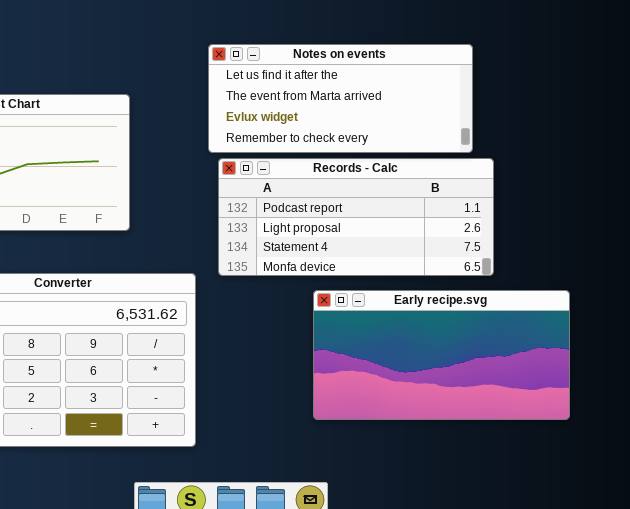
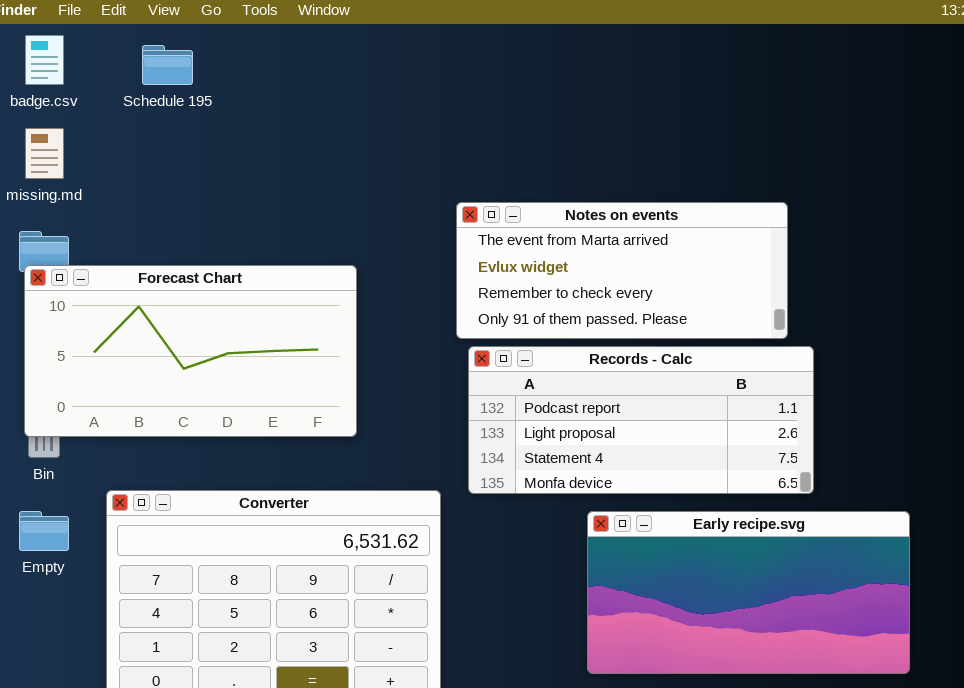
Notes on events: [208,44,473,153] -> [456,202,788,339], scrolled down 1 row

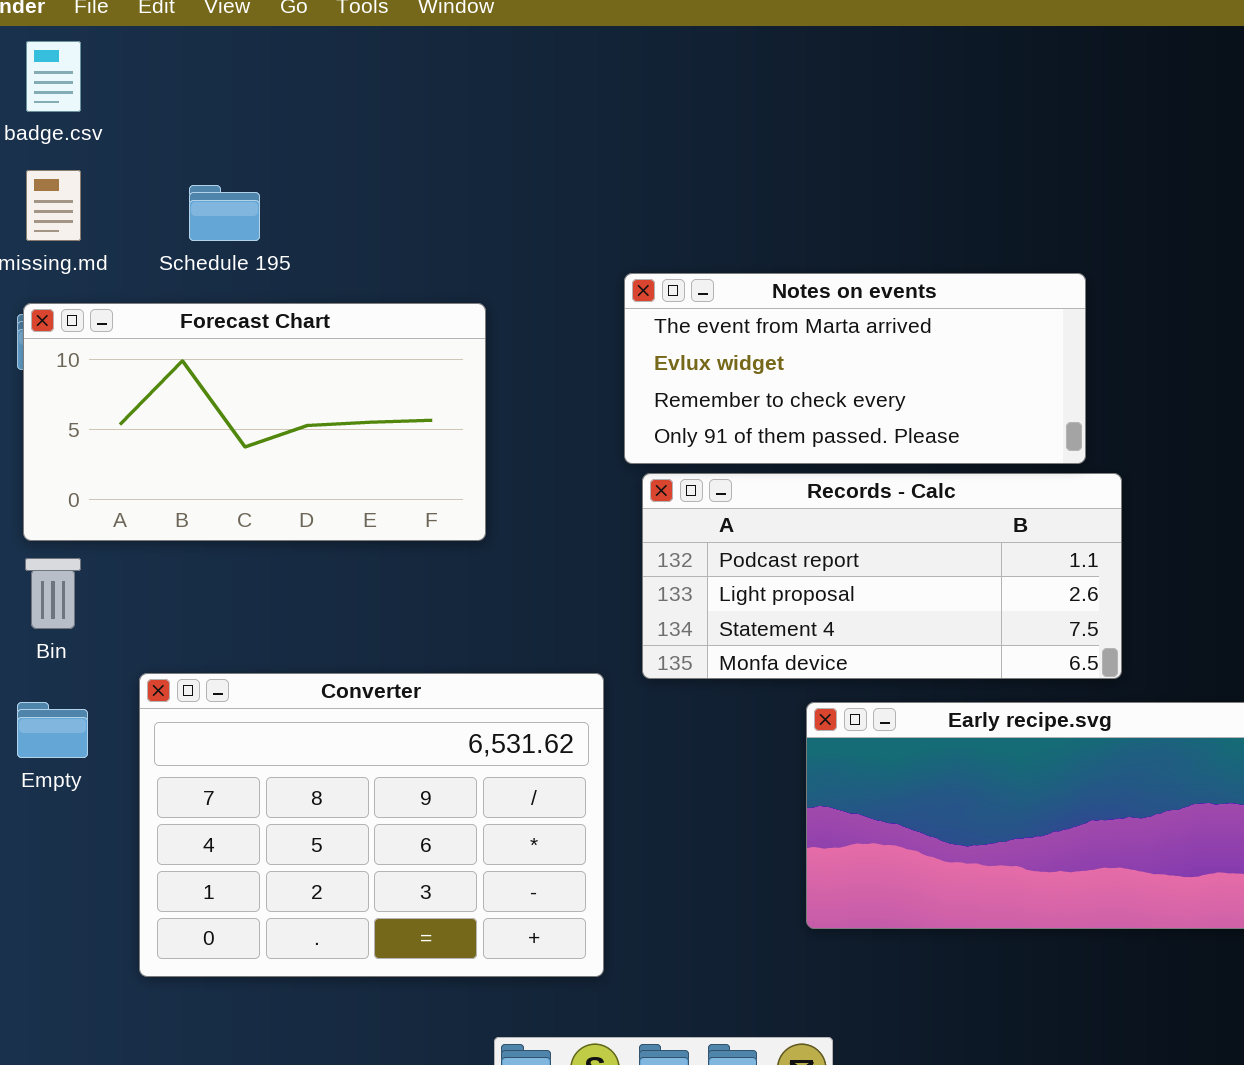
Schedule 195: [142,45,193,85] -> [189,185,260,241], moved
Forecast Chart: [24,265,357,437] -> [23,303,486,541], moved

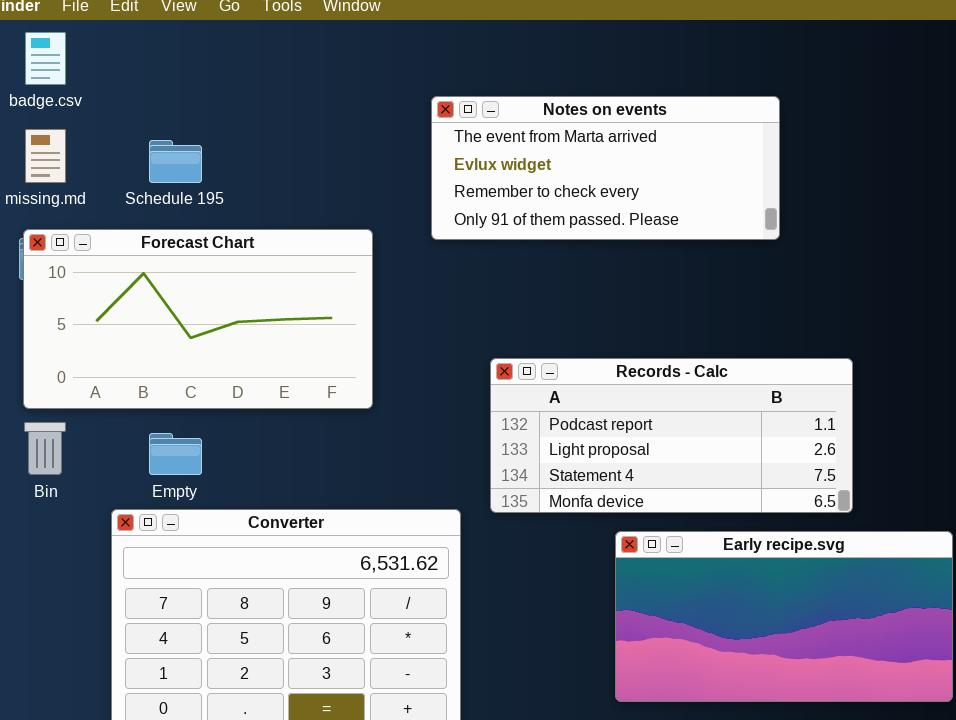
Notes on events: [624,273,1086,464] -> [431,96,780,240], moved
Empty: [17,702,88,758] -> [149,433,202,475], moved

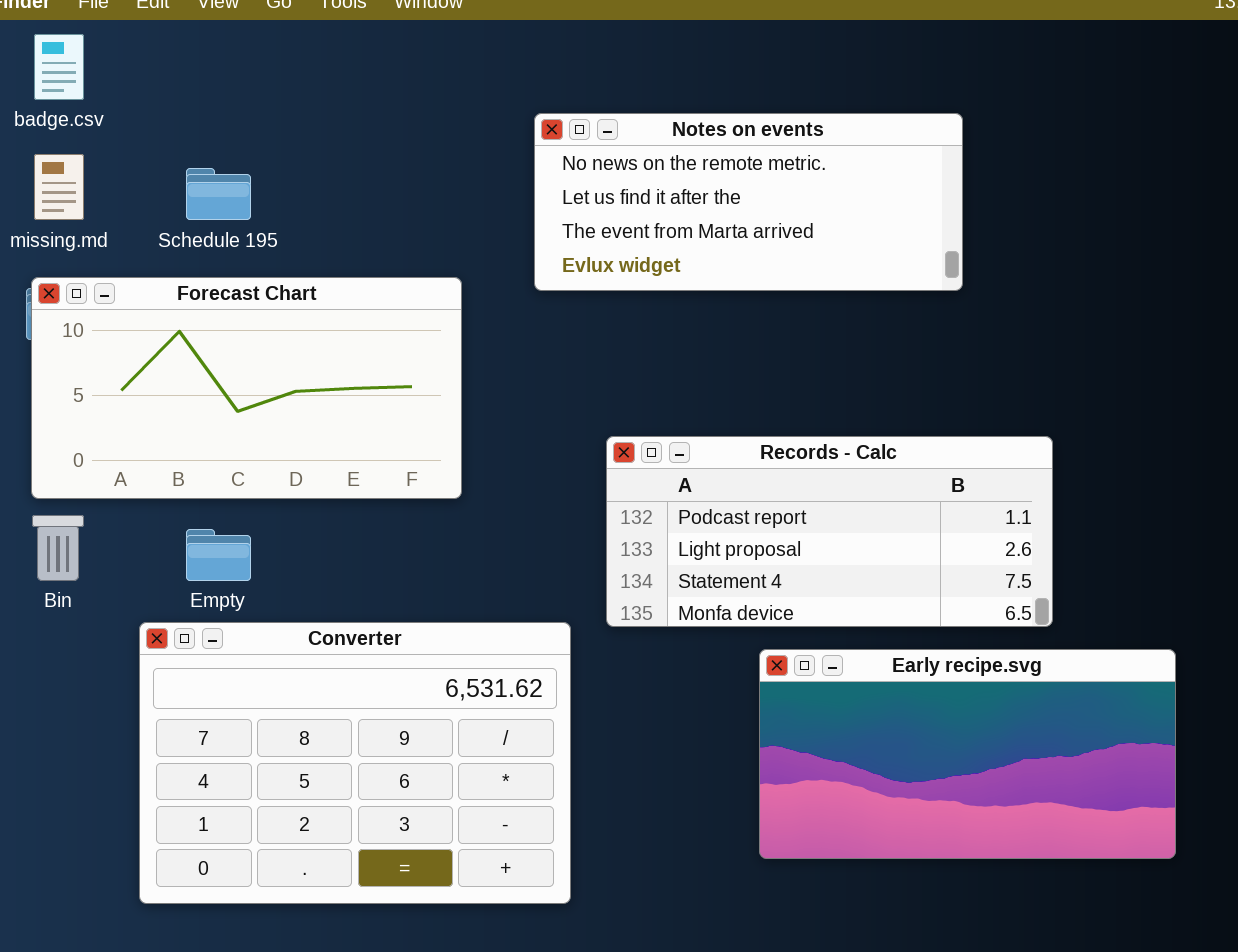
Notes on events: [431,96,780,240] -> [534,113,963,291], scrolled up 2 rows

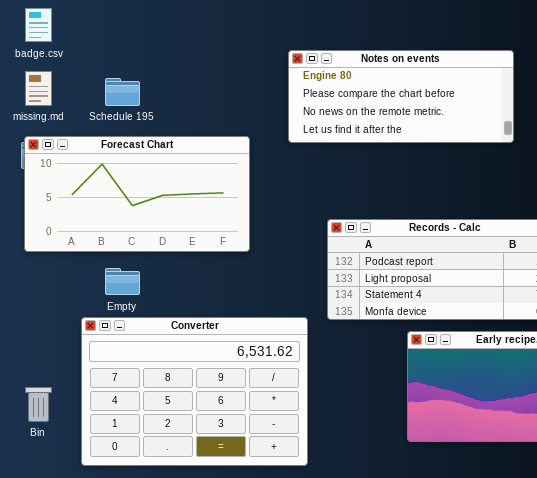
Notes on events: [534,113,963,291] -> [288,50,514,143], scrolled up 2 rows
Bin: [32,515,84,581] -> [25,387,52,422], moved

